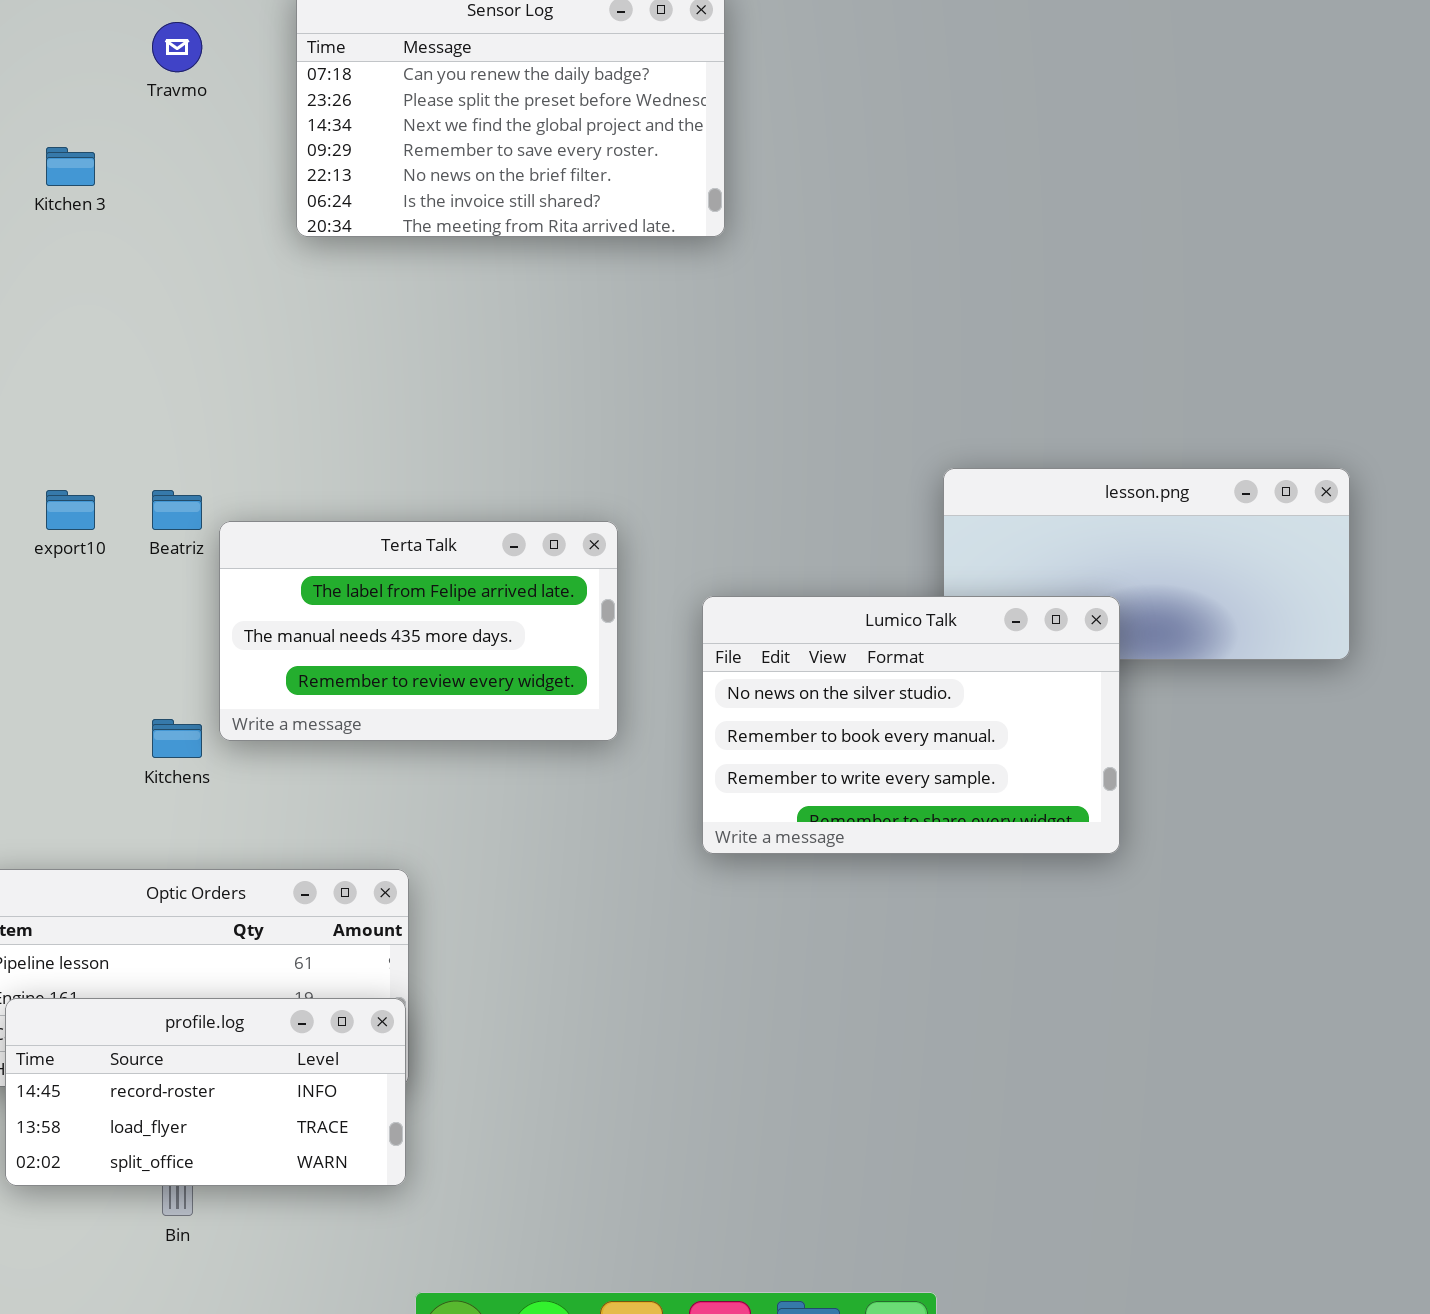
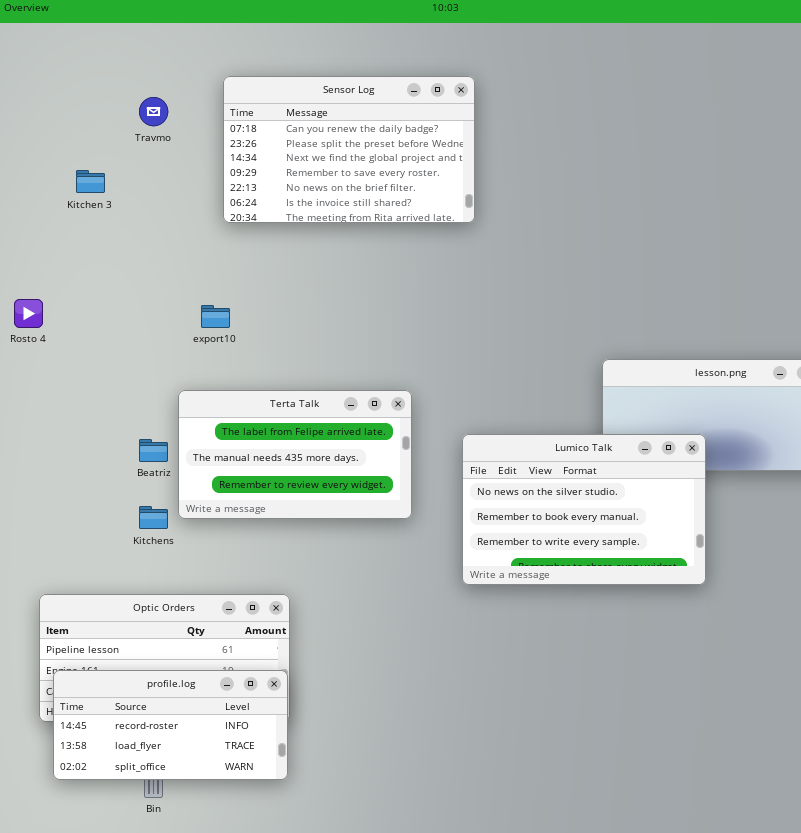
export10: [46,490,95,530] -> [201,305,230,328], moved
Beatriz: [152,490,202,530] -> [139,439,168,462], moved

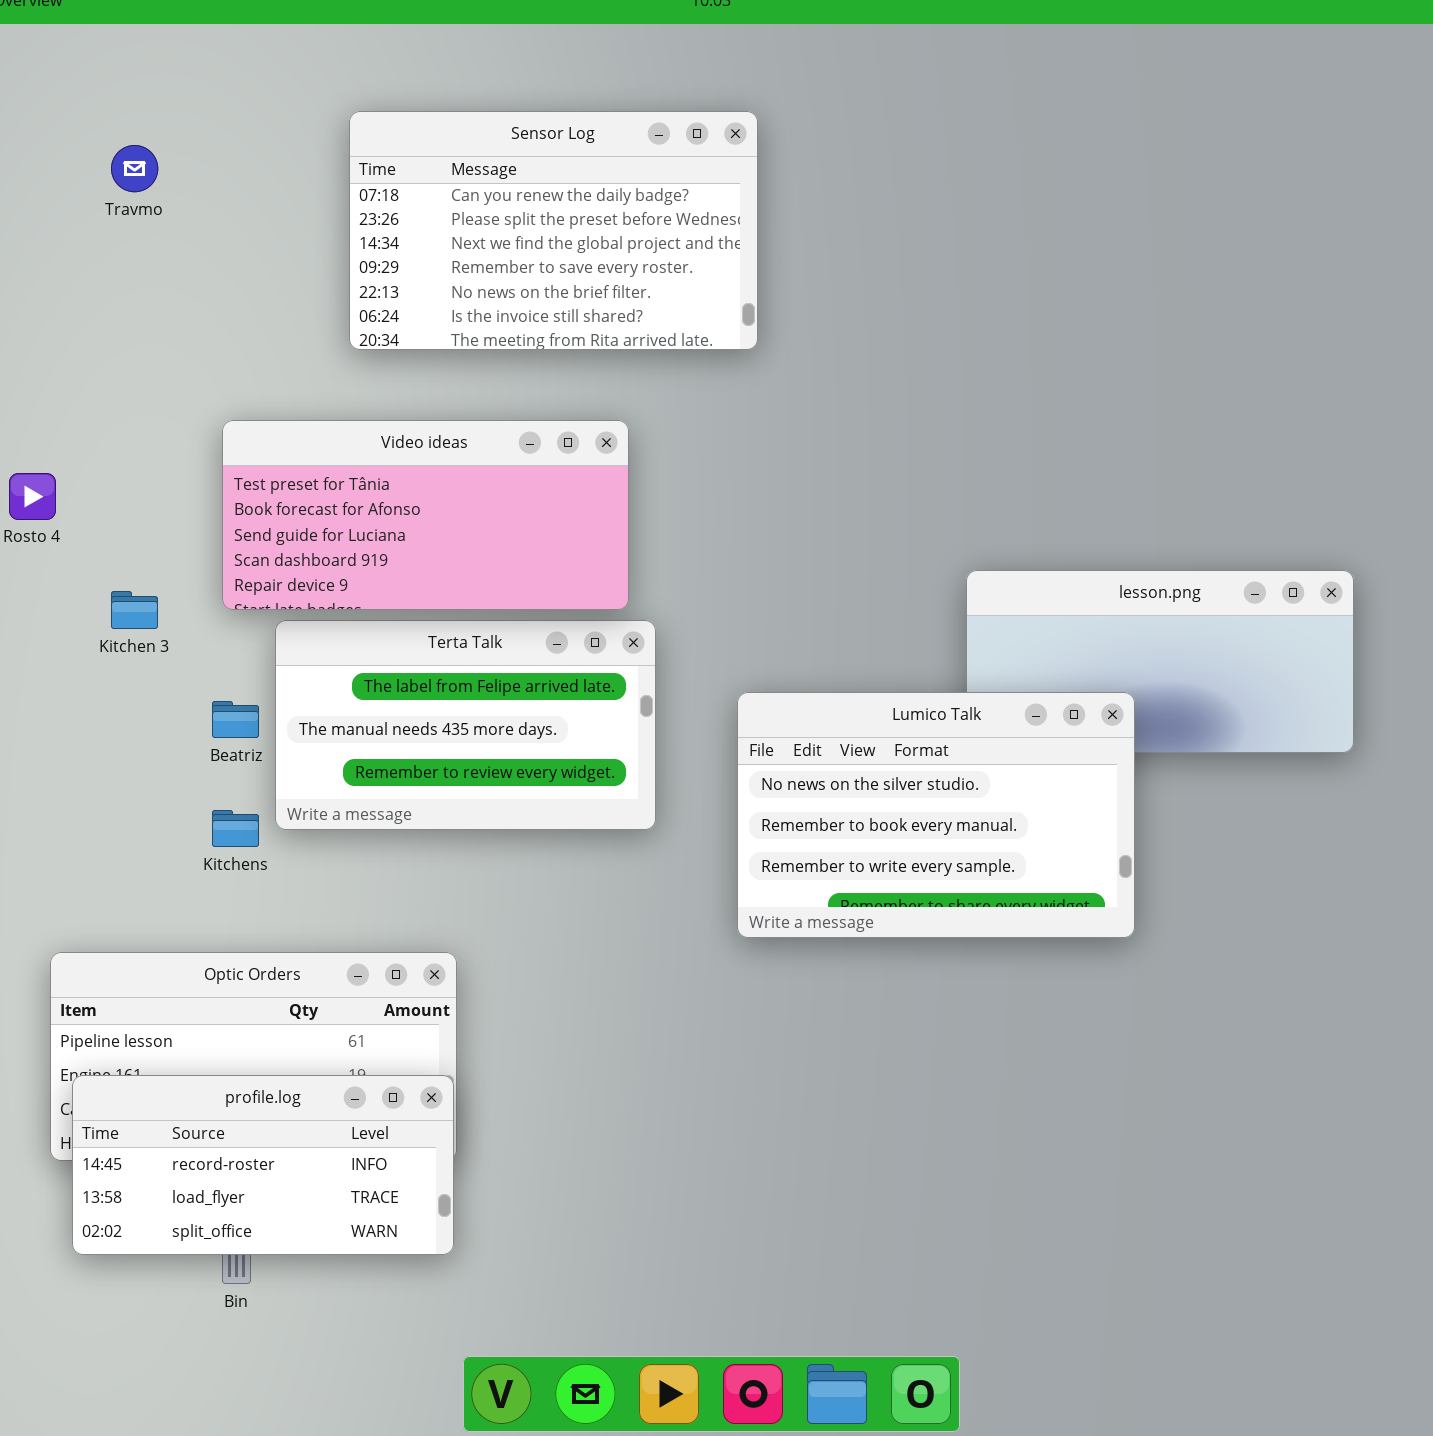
Travmo: [139,97,168,126] -> [111,145,158,192], moved
Kitchen 3: [76,170,105,193] -> [111,591,158,629], moved
Video ideas: none -> [222,420,629,610], opened

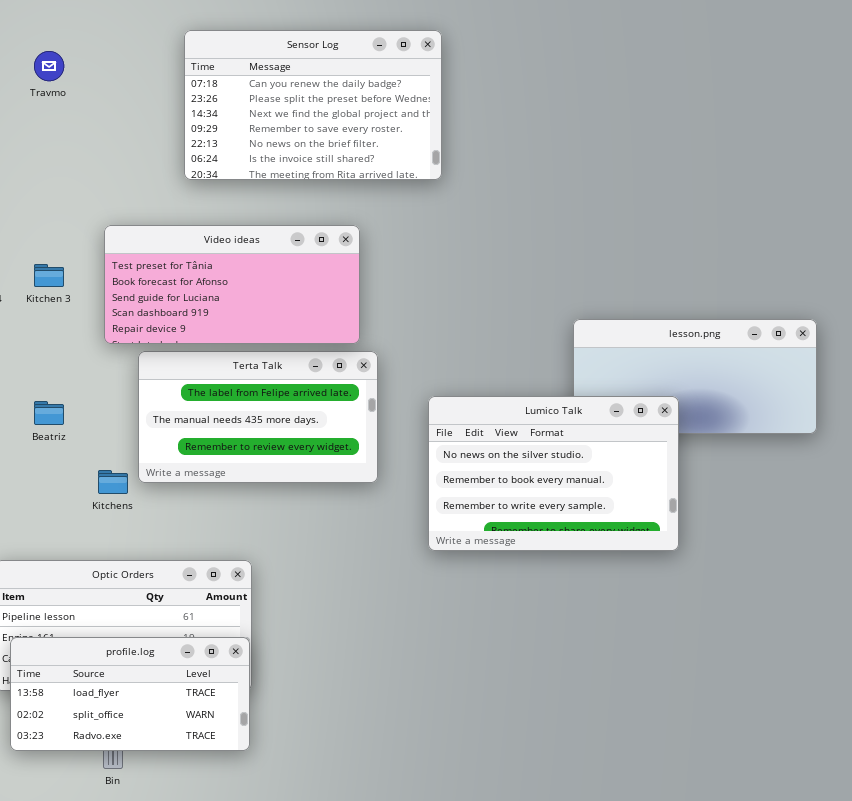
Kitchen 3: [111,591,158,629] -> [34,264,64,287], moved
Beatriz: [212,701,259,738] -> [34,401,64,425], moved
profile.log: [72,1075,454,1255] -> [10,637,250,751], scrolled down 1 row

